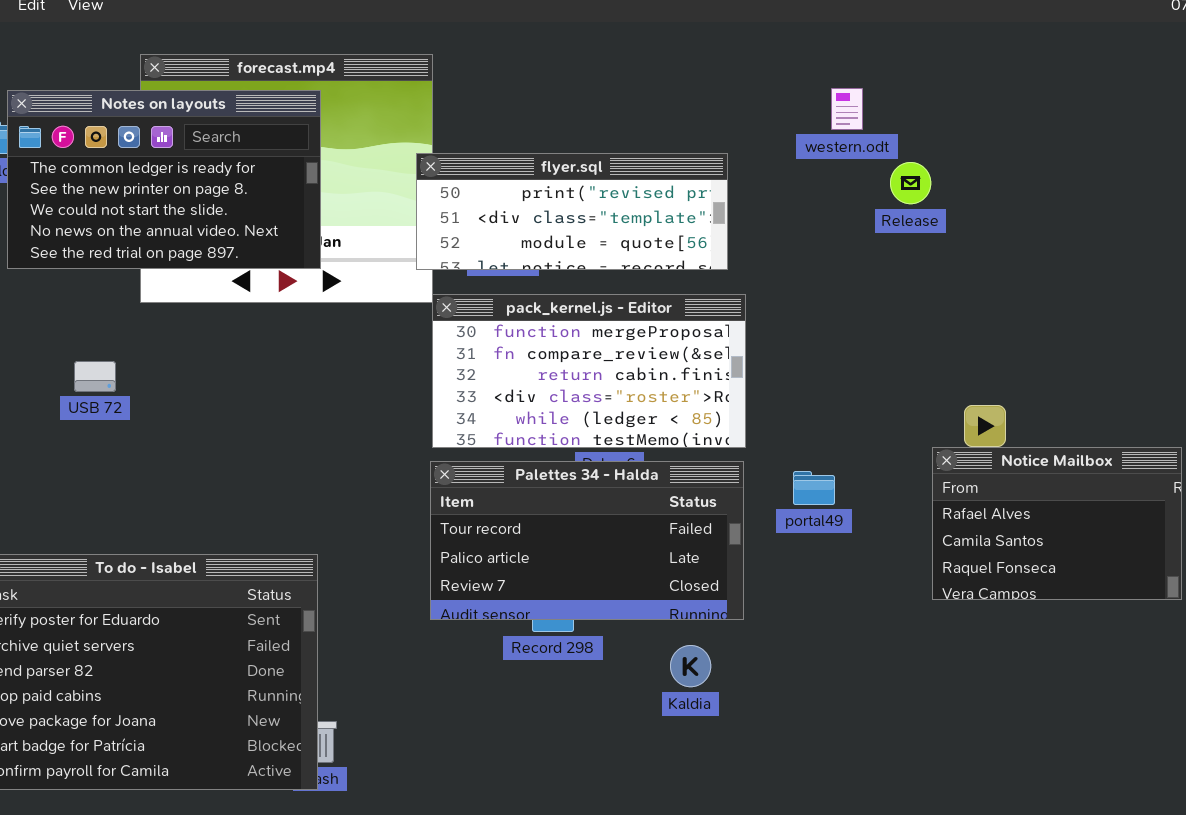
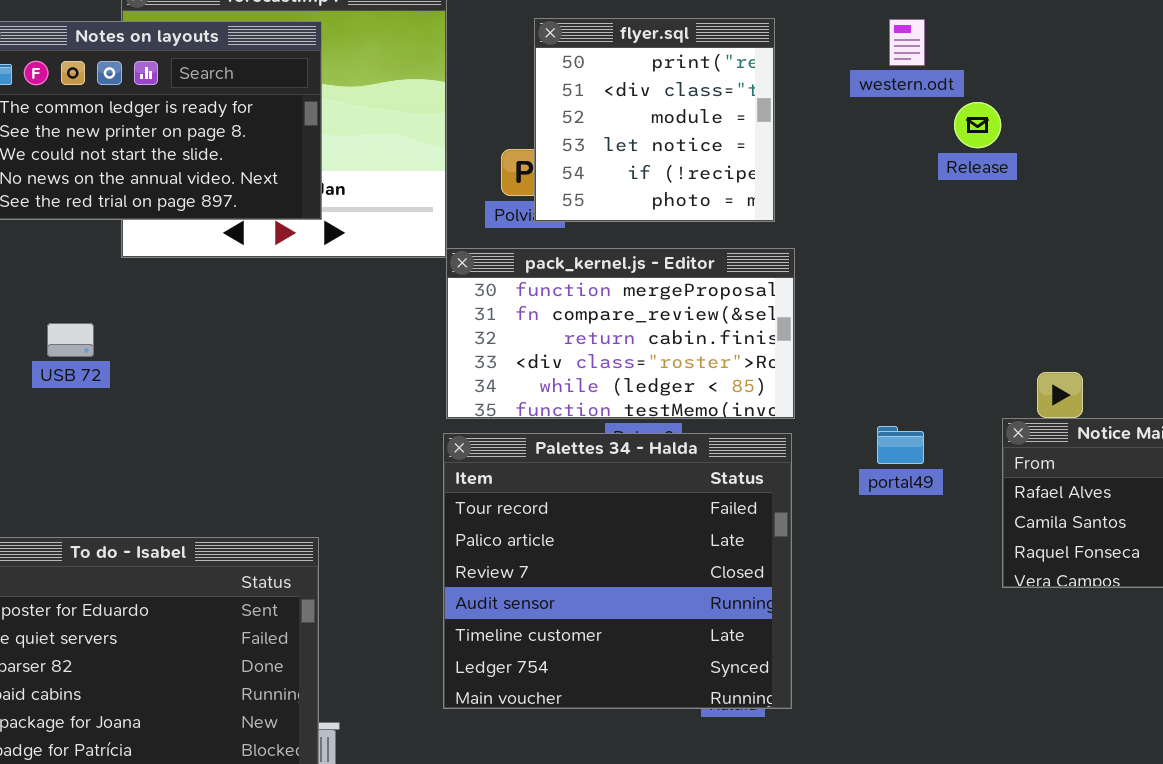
flyer.sql: [416,153,728,270] -> [534,18,775,222], resized
Palettes 34 - Halda: [430,461,744,620] -> [443,433,792,709], resized
portal49: [793,471,835,505] -> [877,426,924,464], moved

